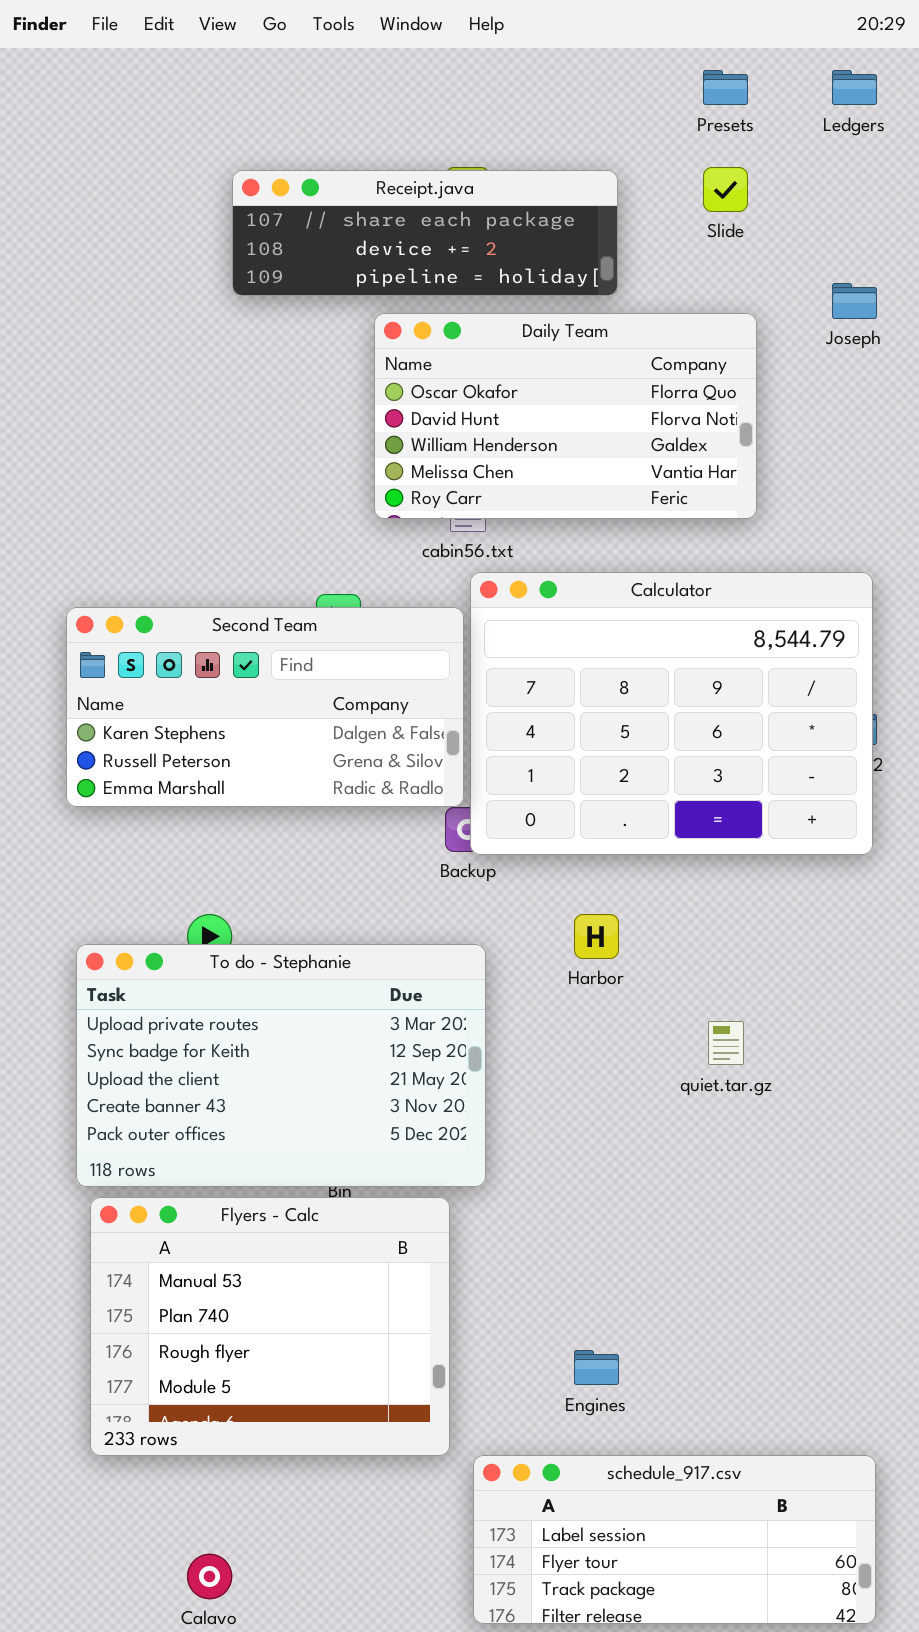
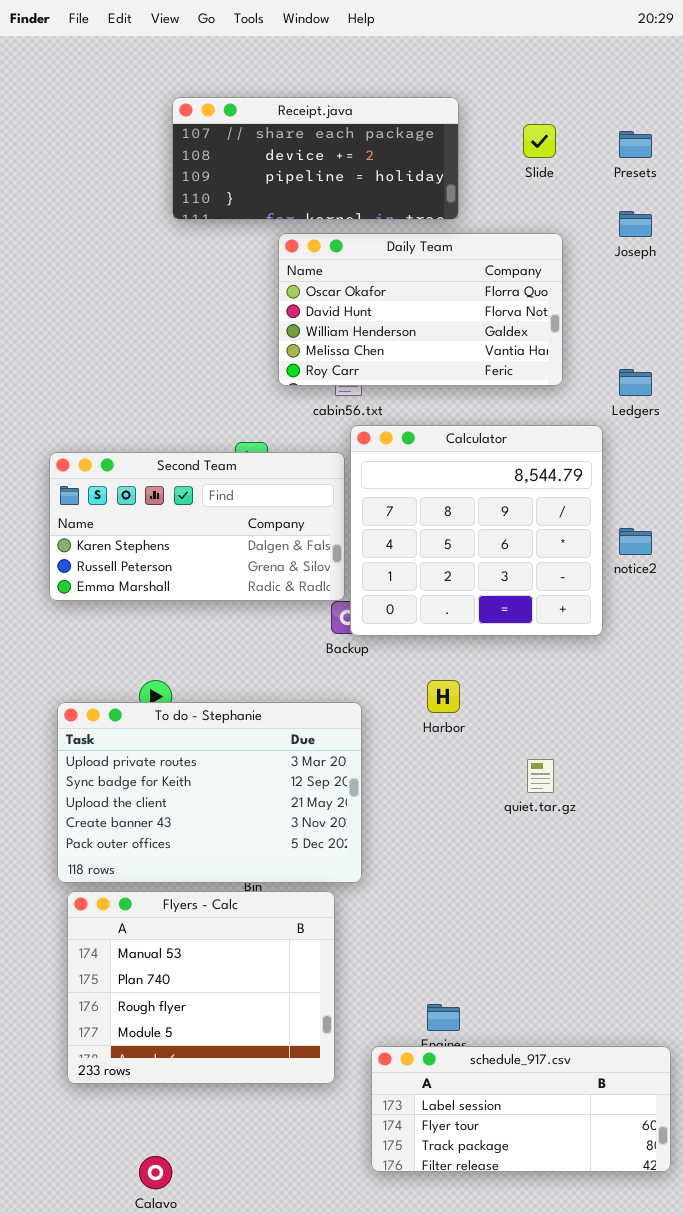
Presets: [703,70,748,105] -> [619,131,652,158], moved
Ledgers: [832,70,877,105] -> [619,369,652,396], moved
Receipt.java: [232,170,618,296] -> [172,97,459,220], resized
Calculator: [470,572,873,855] -> [350,425,603,636], resized
schedule_917.csv: [473,1455,876,1624] -> [371,1046,671,1172], moved

